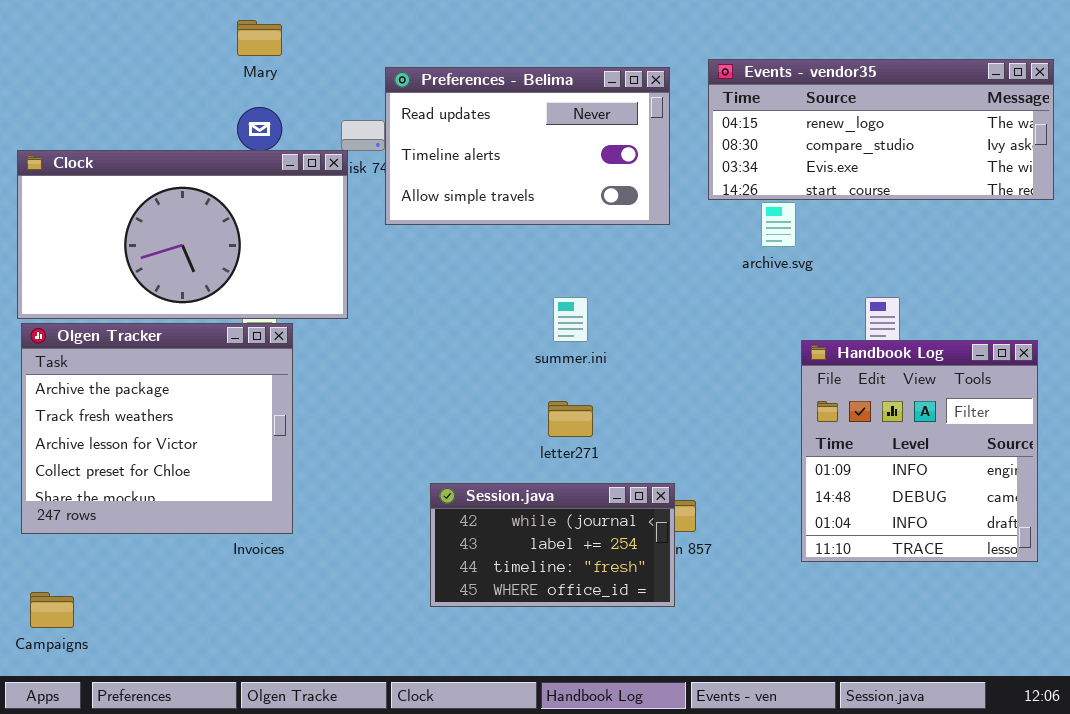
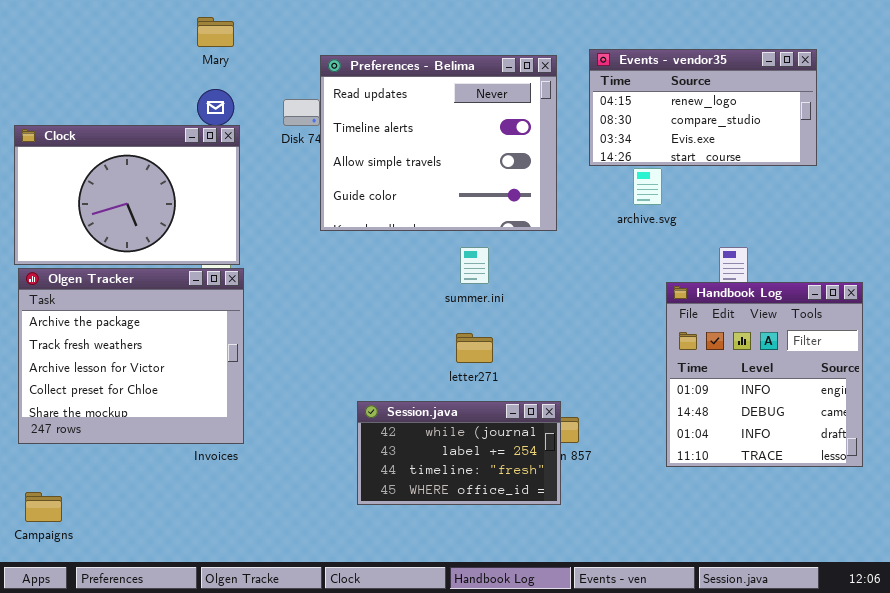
Events - vendor35: [708,59,1054,200] -> [589,49,817,166], resized
Preferences - Belima: [385,67,670,225] -> [320,55,557,231], resized
Clock: [17,150,348,319] -> [14,125,240,265], resized

